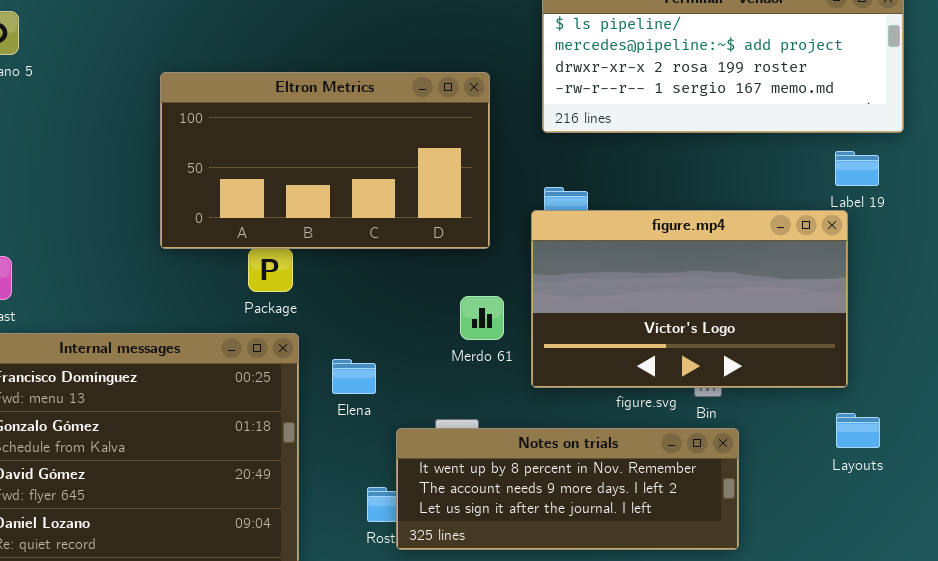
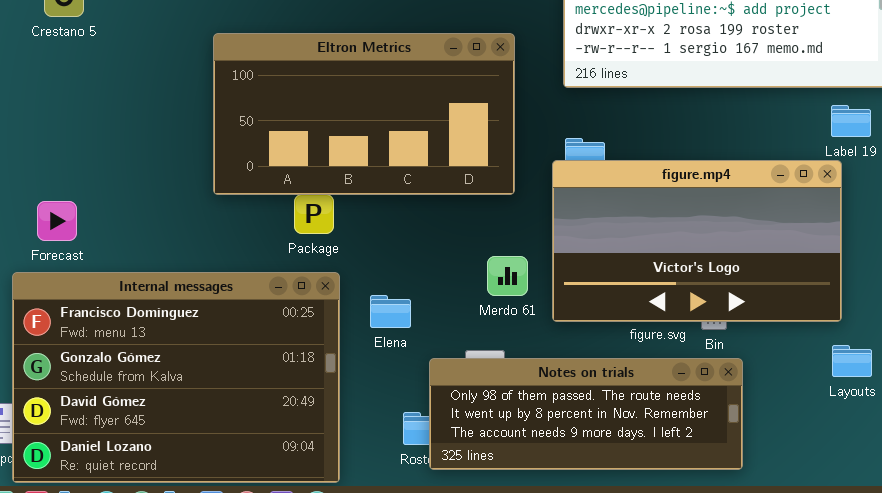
Merdo 61: [460,296,504,340] -> [487,256,528,296], moved
Notes on trials: [396,428,739,550] -> [429,358,743,470], scrolled up 1 row

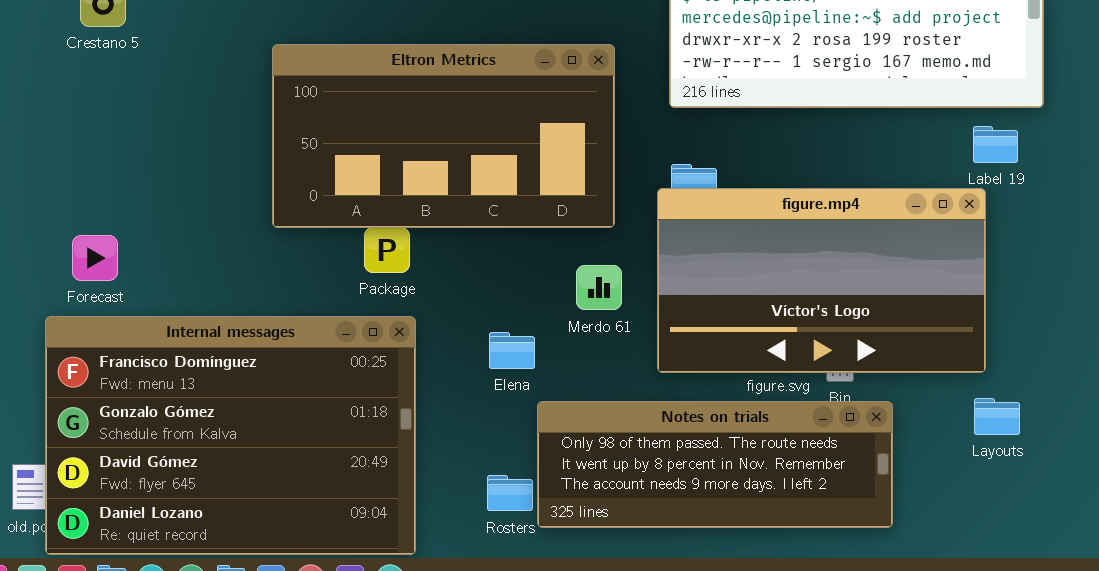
Merdo 61: [487,256,528,296] -> [576,265,622,310], moved
Elena: [370,295,411,328] -> [489,332,535,369], moved
Notes on trials: [429,358,743,470] -> [537,401,893,528], moved

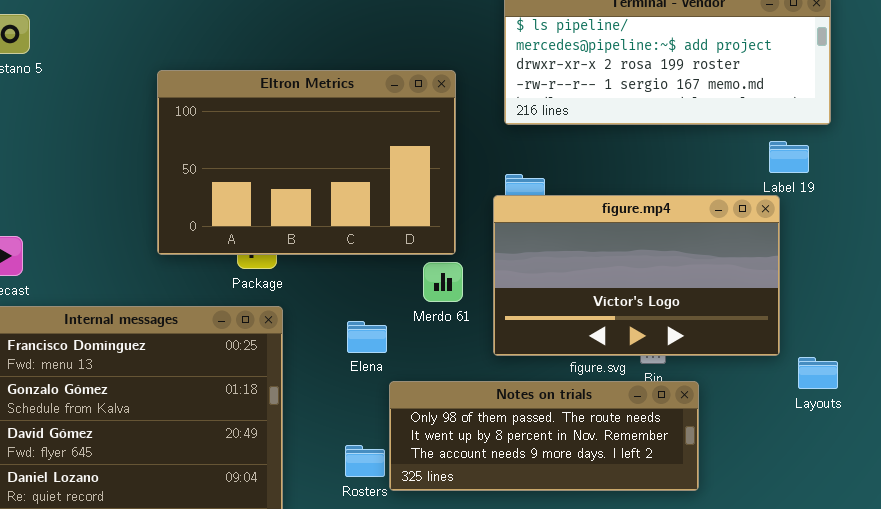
Eltron Metrics: [272,44,615,228] -> [157,70,456,255], resized
Layouts: [974,398,1020,435] -> [798,357,838,389], moved

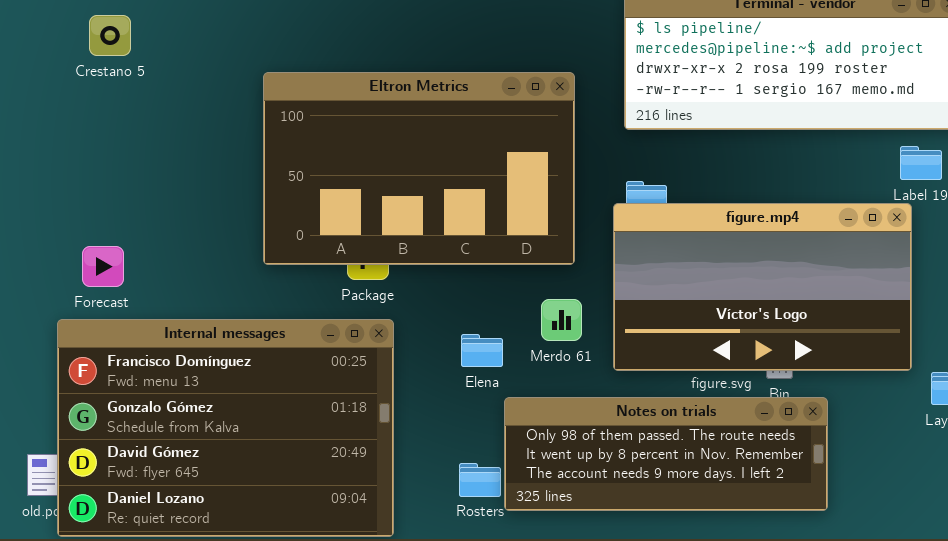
Merdo 61: [423,262,463,302] -> [541,299,582,341], moved

